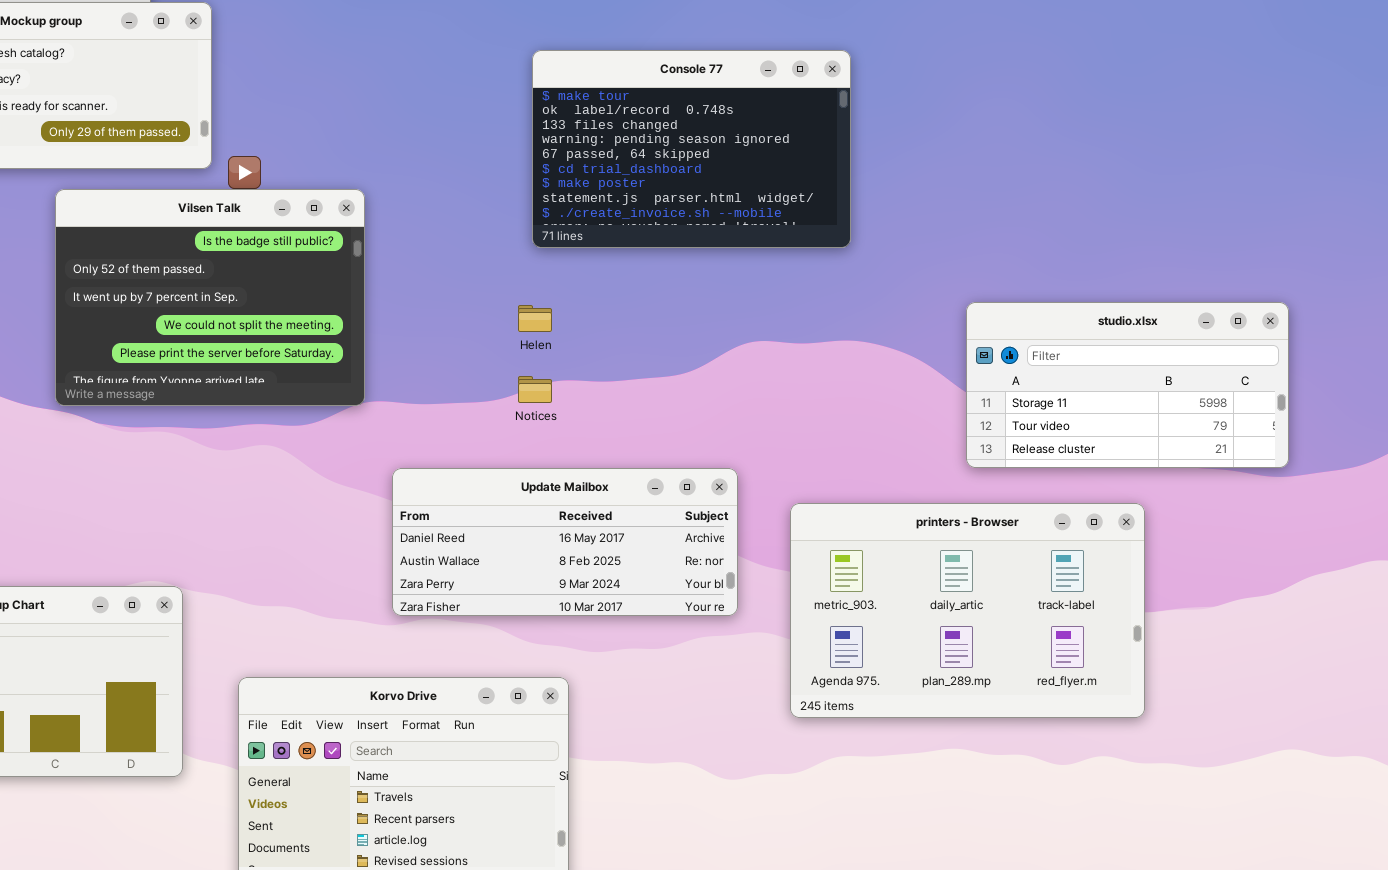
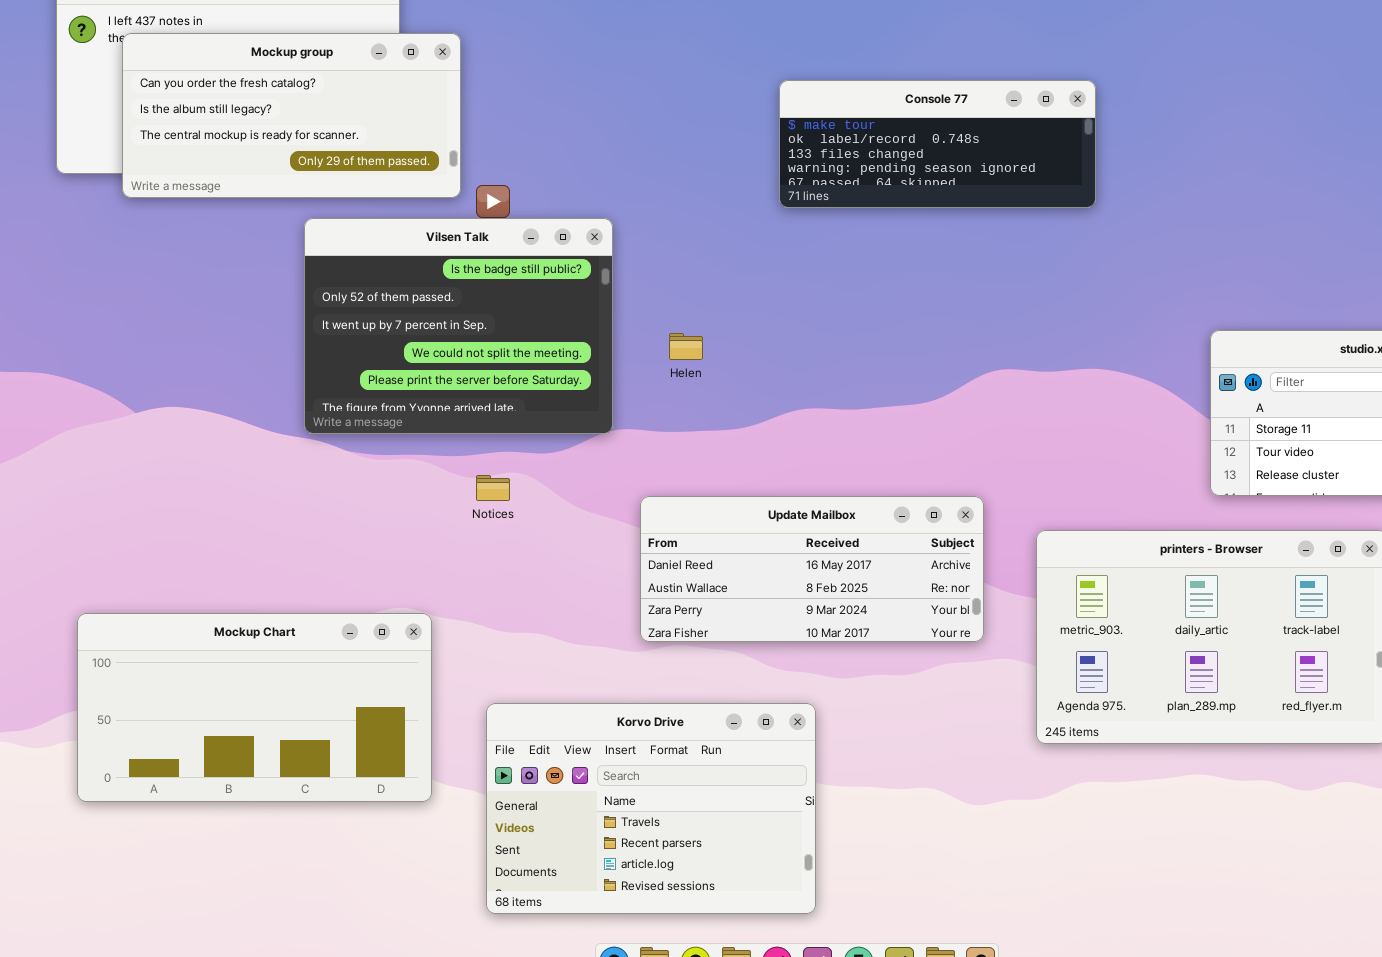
Console 77: [532,50,851,248] -> [779,80,1096,208], resized
Helen: [518,305,552,332] -> [669,333,703,360], moved
Notices: [518,376,552,403] -> [476,475,510,501], moved

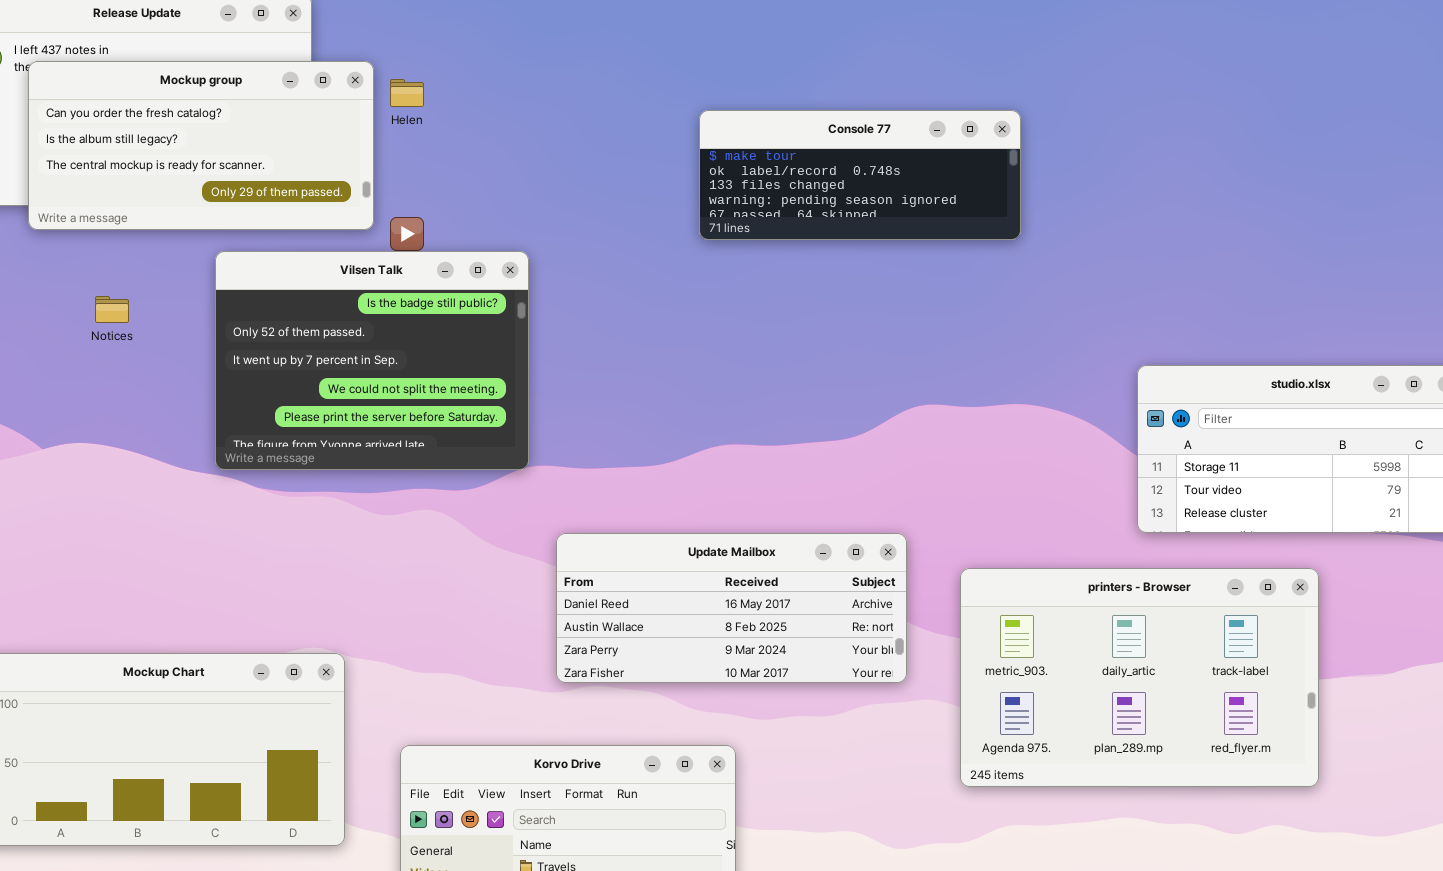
Helen: [669,333,703,360] -> [390,79,424,107], moved
Notices: [476,475,510,501] -> [95,296,129,323], moved

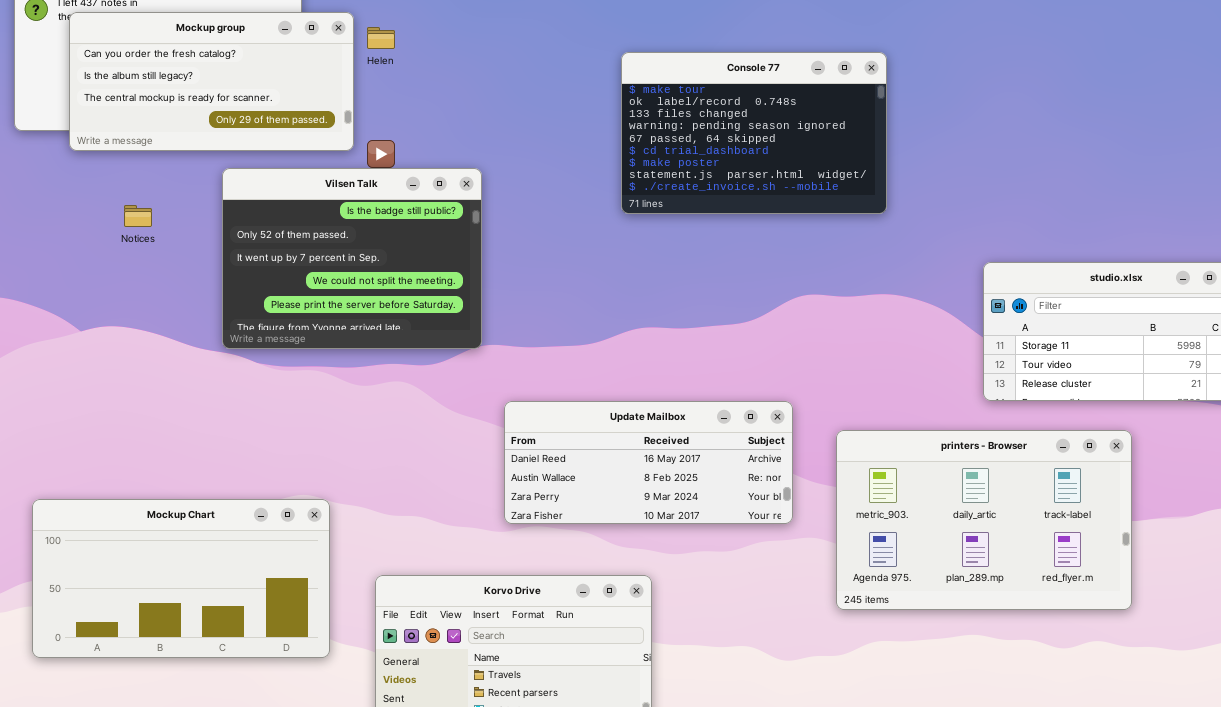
Console 77: [699,110,1021,240] -> [621,52,887,214], resized

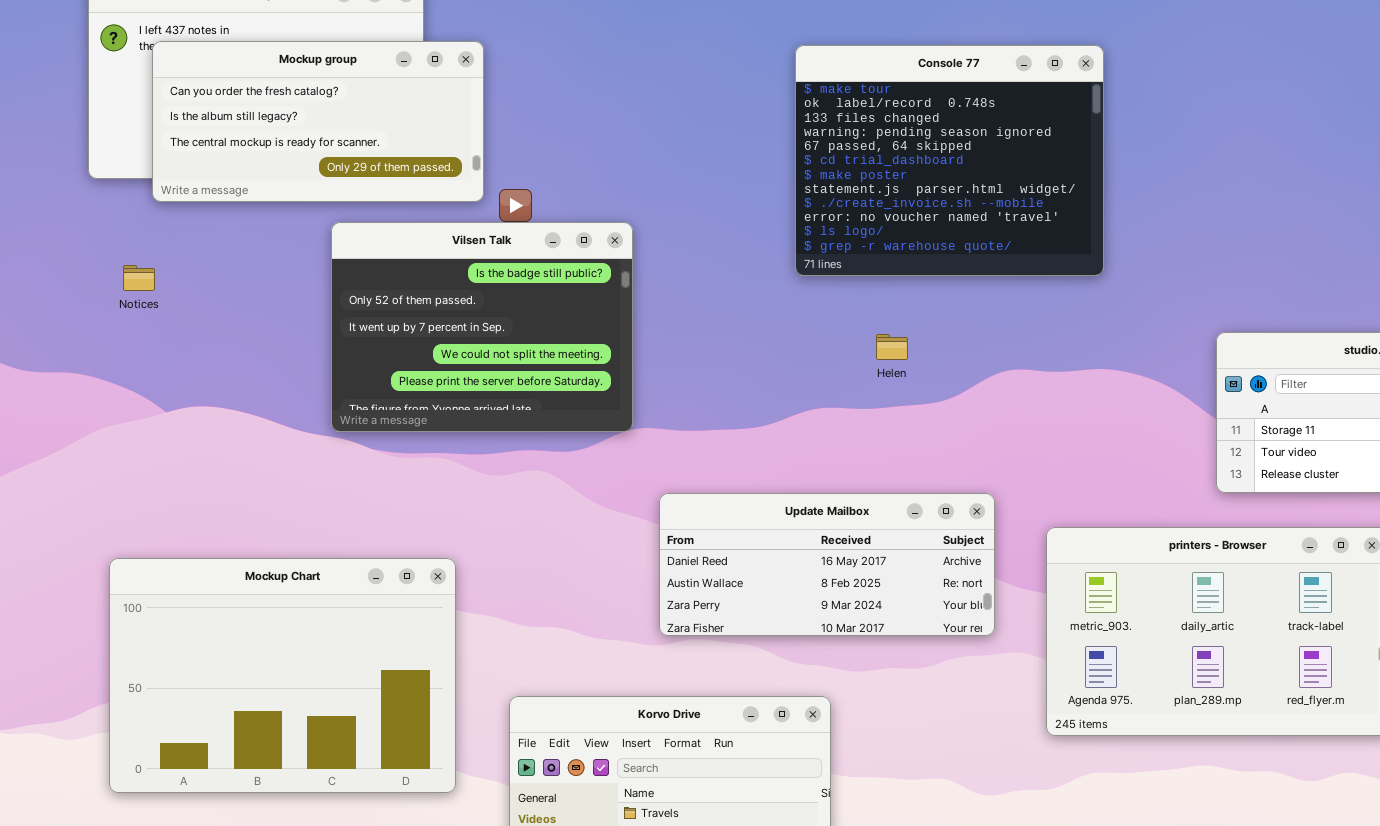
Helen: [367,27,395,49] -> [876,334,908,360], moved
Console 77: [621,52,887,214] -> [795,45,1104,276], resized
Notices: [124,205,152,227] -> [123,265,155,291], moved
Mockup Chart: [32,499,330,658] -> [109,558,456,793], resized

